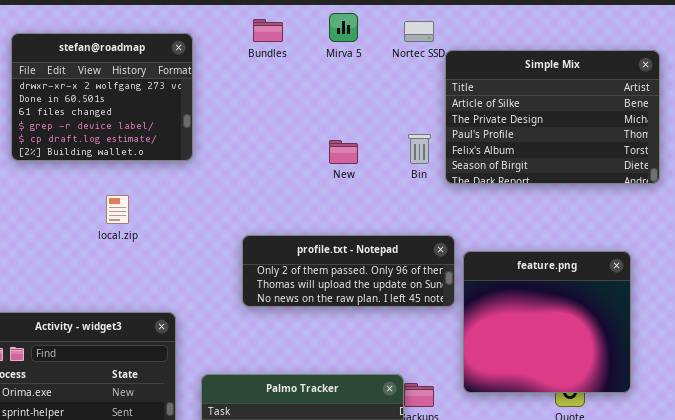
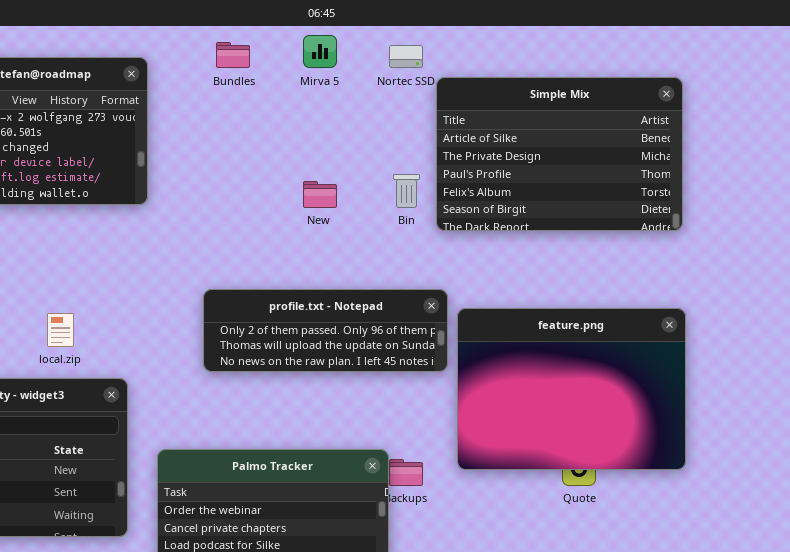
local.zip: [106,195,129,224] -> [47,313,74,347], moved
feature.png: [463,251,631,393] -> [457,308,686,470], resized

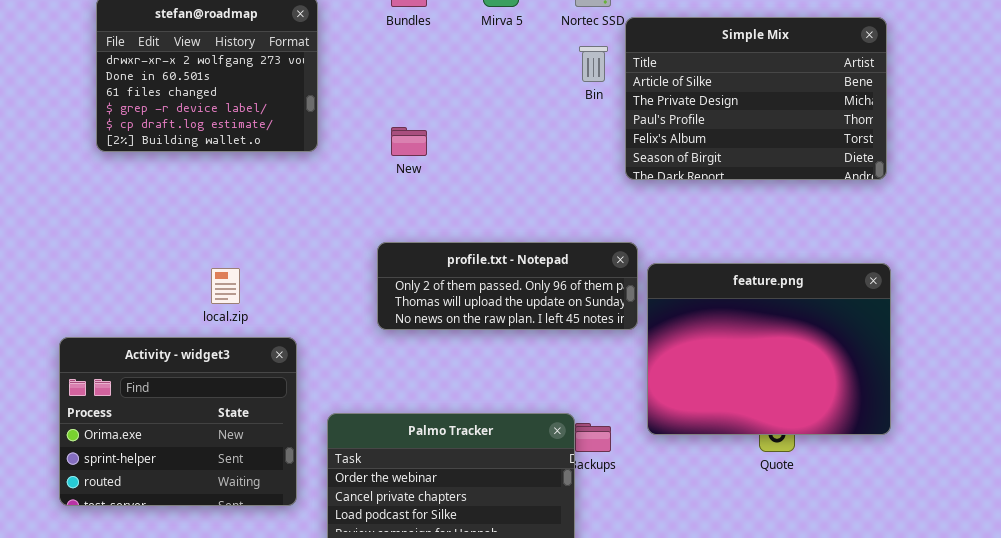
Bin: [393,174,420,208] -> [579,46,608,82], moved
New: [303,181,337,208] -> [391,127,427,156], moved

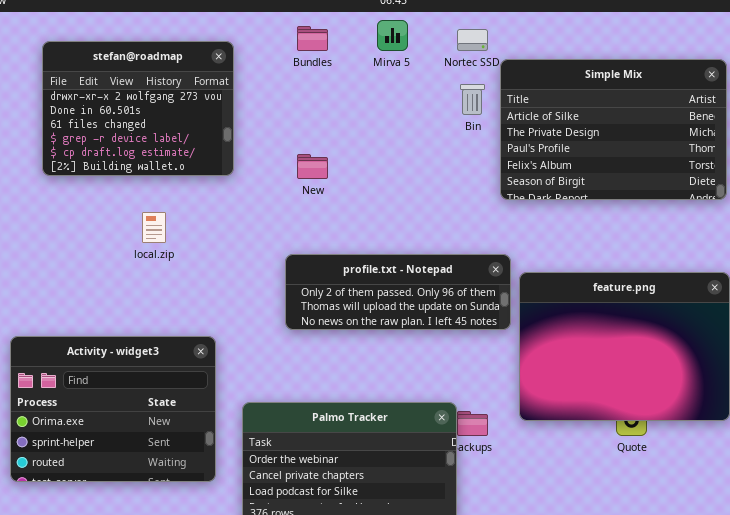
local.zip: [211,268,240,304] -> [142,212,166,243], moved

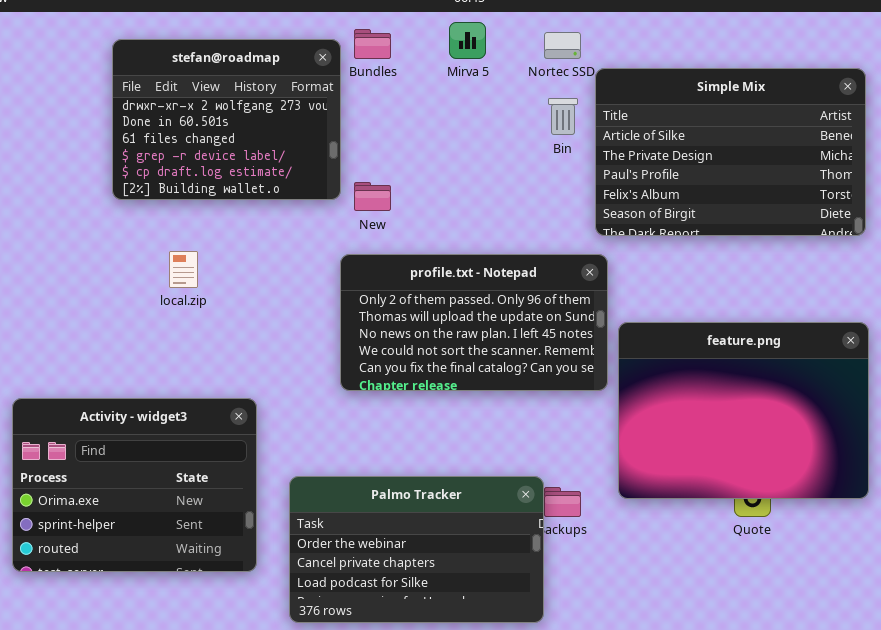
stefan@roadmap: [42,41,234,176] -> [112,39,341,200], moved
profile.txt - Notepad: [285,254,511,330] -> [340,254,608,391], resized

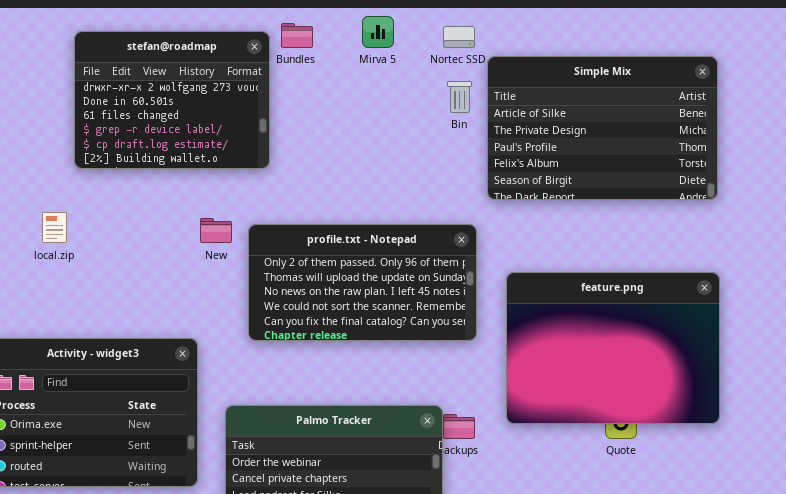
New: [354,182,391,211] -> [200,218,232,243], moved
local.zip: [169,251,198,288] -> [42,212,67,243], moved
profile.txt - Notepad: [340,254,608,391] -> [248,224,477,341], moved

